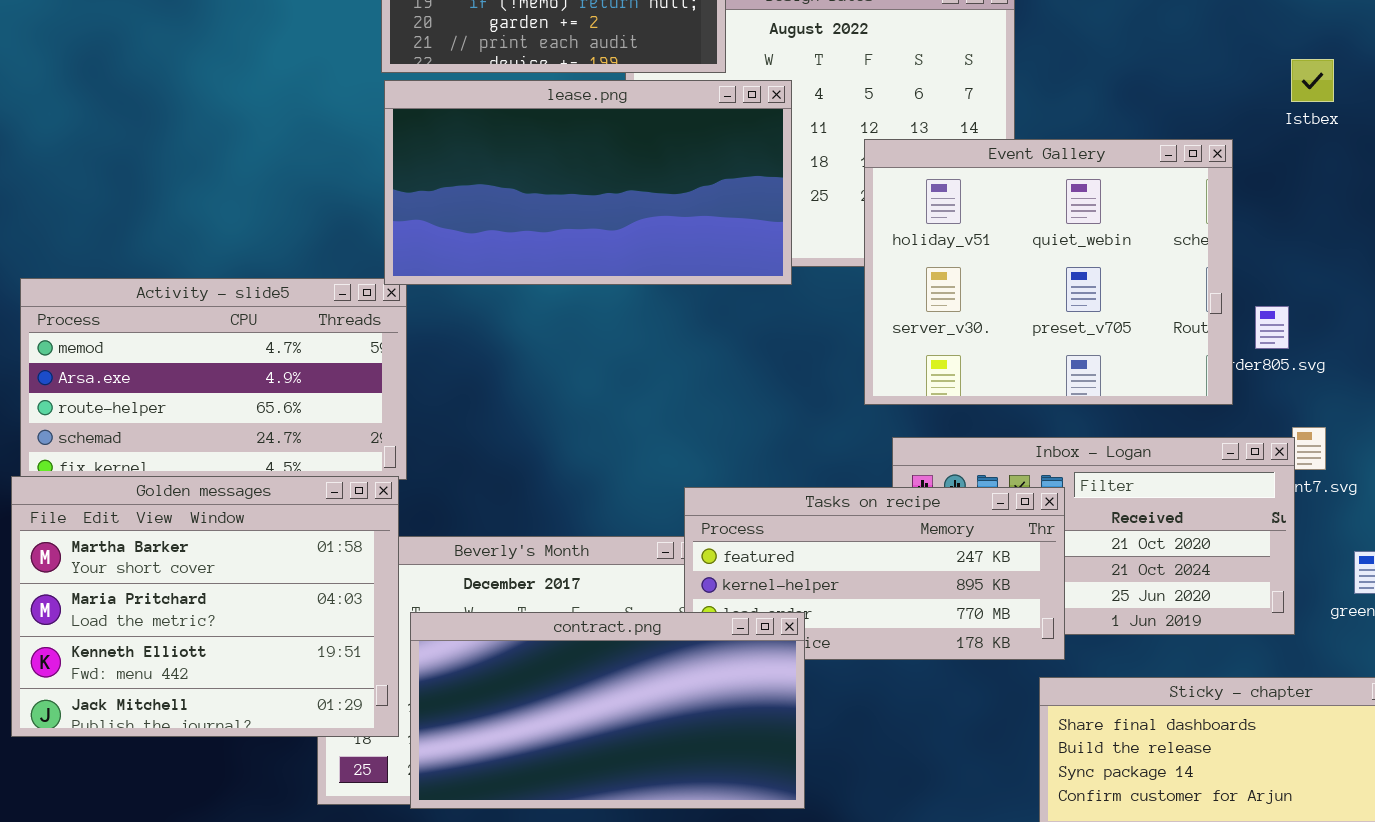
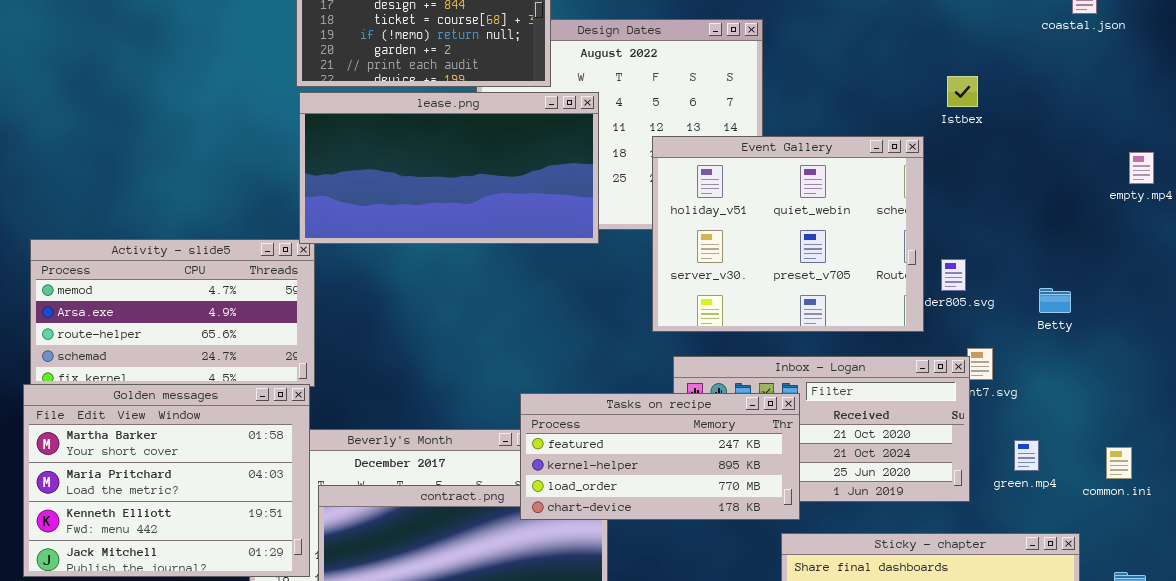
Istbex: [1291,59,1334,102] -> [947,76,978,107], moved
Tasks on recipe: [684,487,1065,660] -> [520,393,800,520], raised

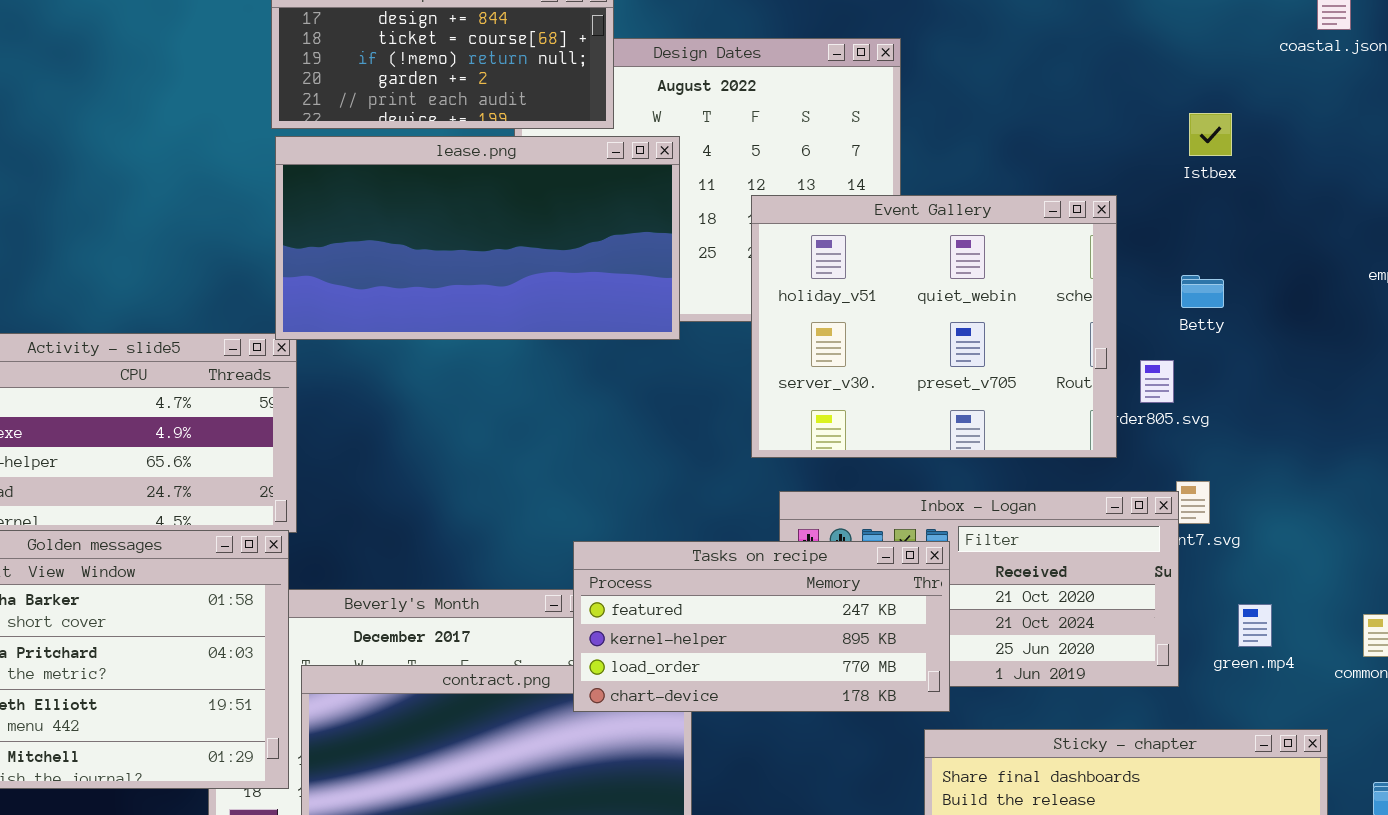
Istbex: [947,76,978,107] -> [1189,113,1232,156], moved
Betty: [1039,288,1071,313] -> [1181,275,1224,308], moved

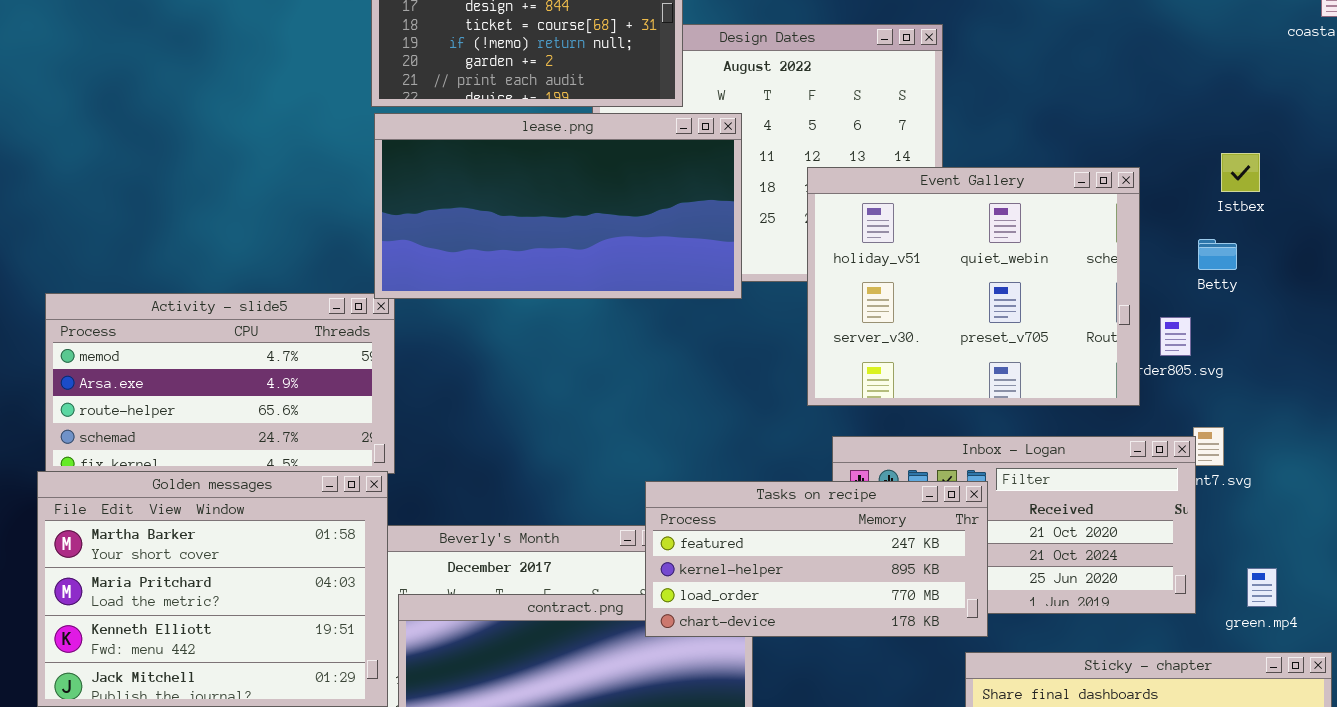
Istbex: [1189,113,1232,156] -> [1221,153,1260,192], moved
green.mp4: [1238,604,1272,647] -> [1247,568,1277,607], moved

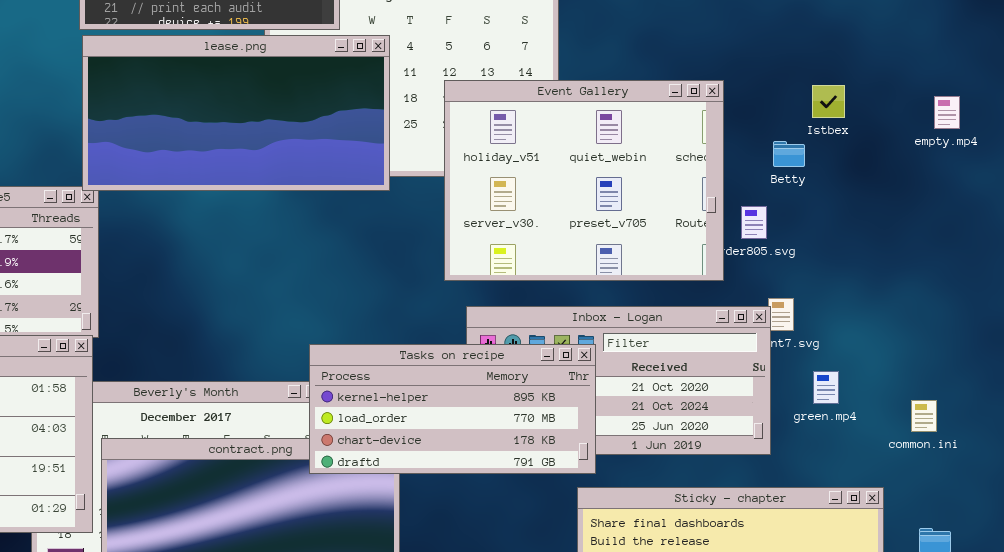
Istbex: [1221,153,1260,192] -> [812,85,845,118], moved
Tasks on recipe: [645,481,988,637] -> [309,344,596,474], scrolled down 1 row
green.mp4: [1247,568,1277,607] -> [813,371,839,404], moved

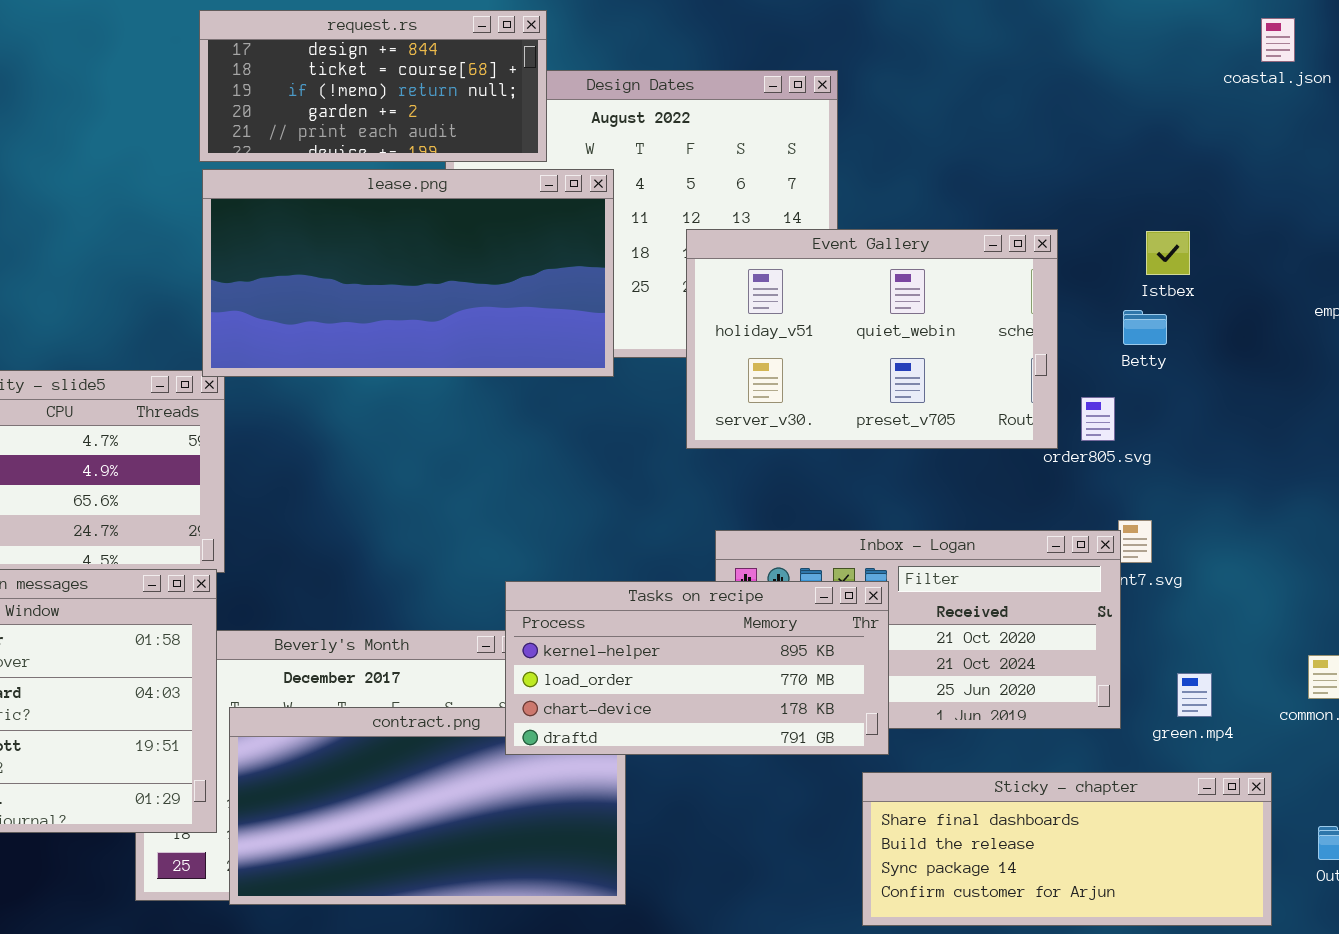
Event Gallery: [444,80,724,281] -> [686,229,1058,449], resized
Istbex: [812,85,845,118] -> [1146,231,1190,275], moved
green.mp4: [813,371,839,404] -> [1177,673,1212,717], moved

